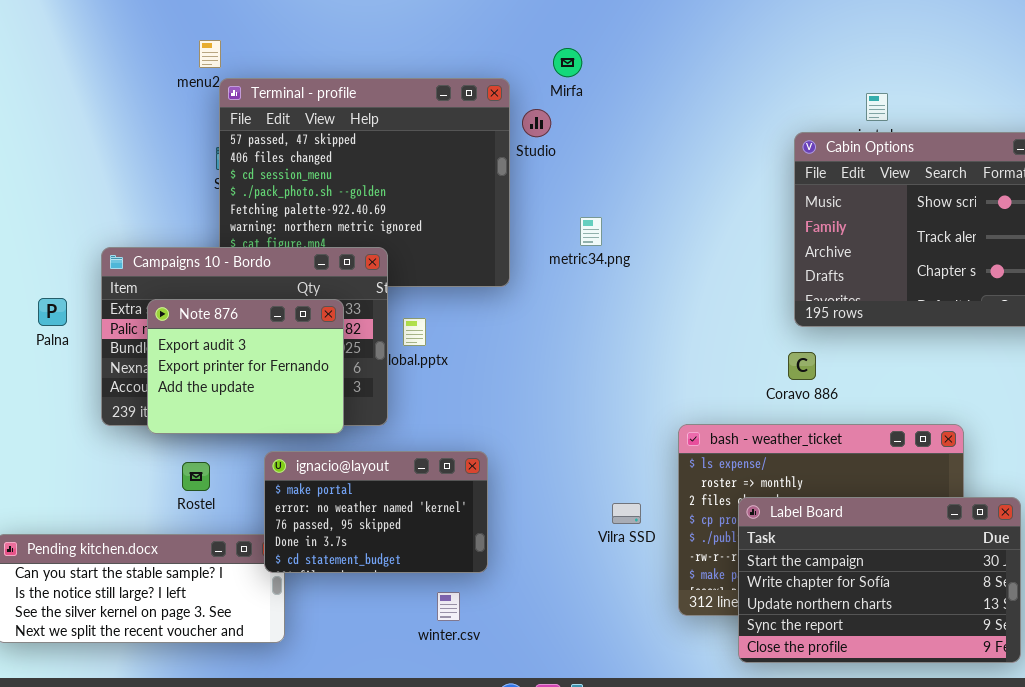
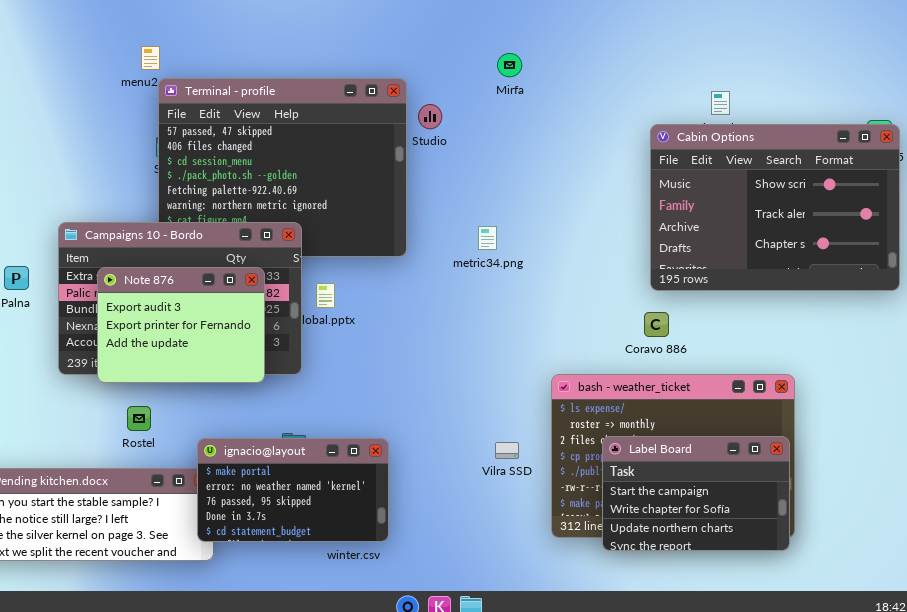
Mirfa: [553,48,582,77] -> [497,53,522,77], moved
metric34.png: [580,217,602,246] -> [478,226,497,250], moved
ignacio@layout: [264,451,488,573] -> [197,438,389,542], moved
Label Board: [738,497,1021,663] -> [602,436,790,551], resized

